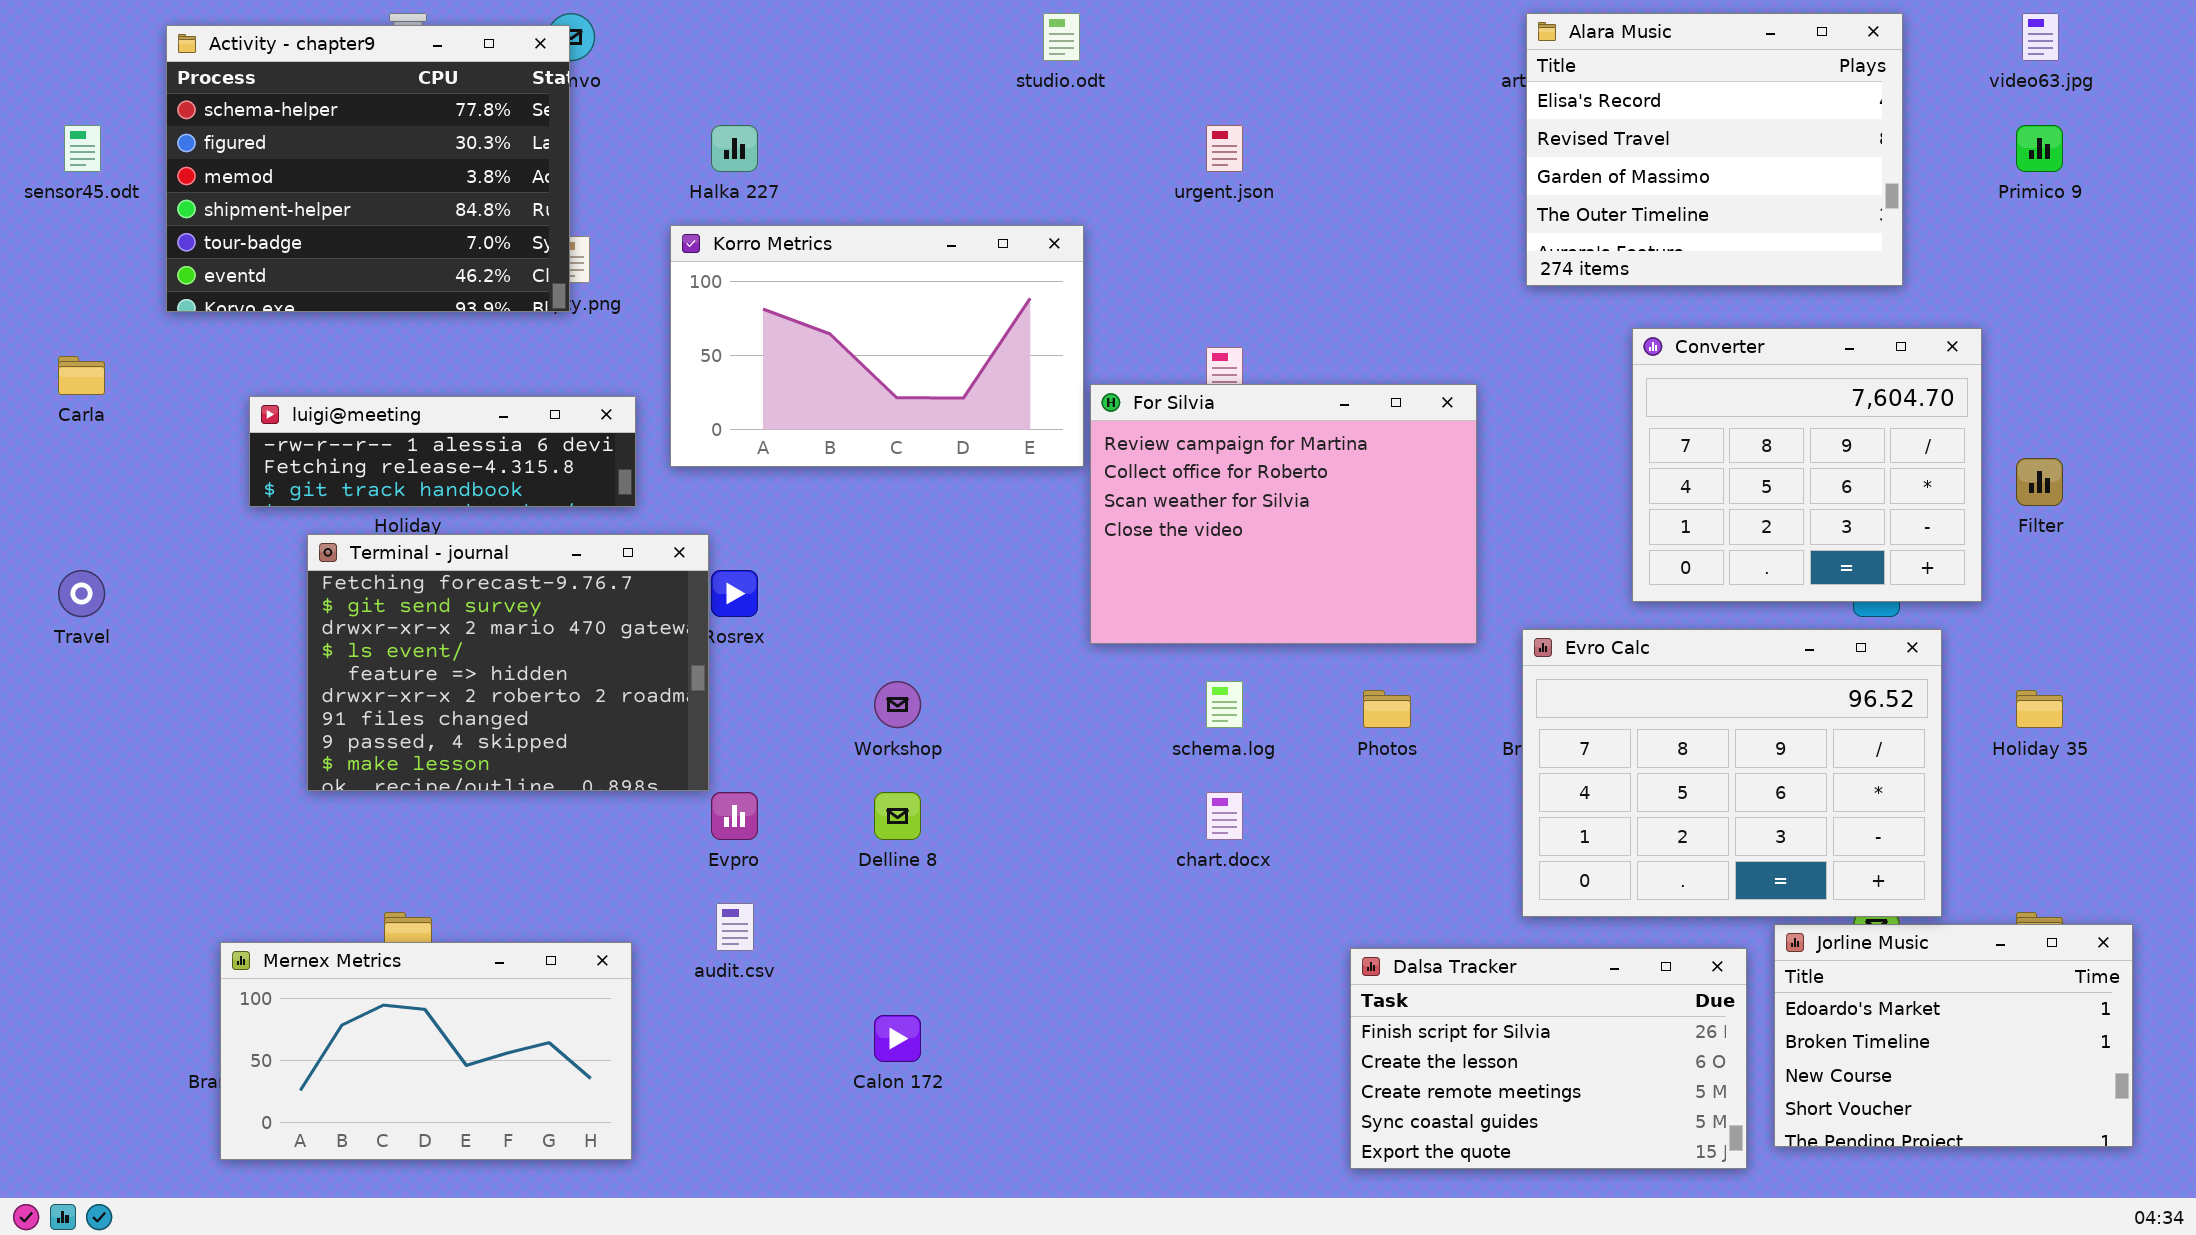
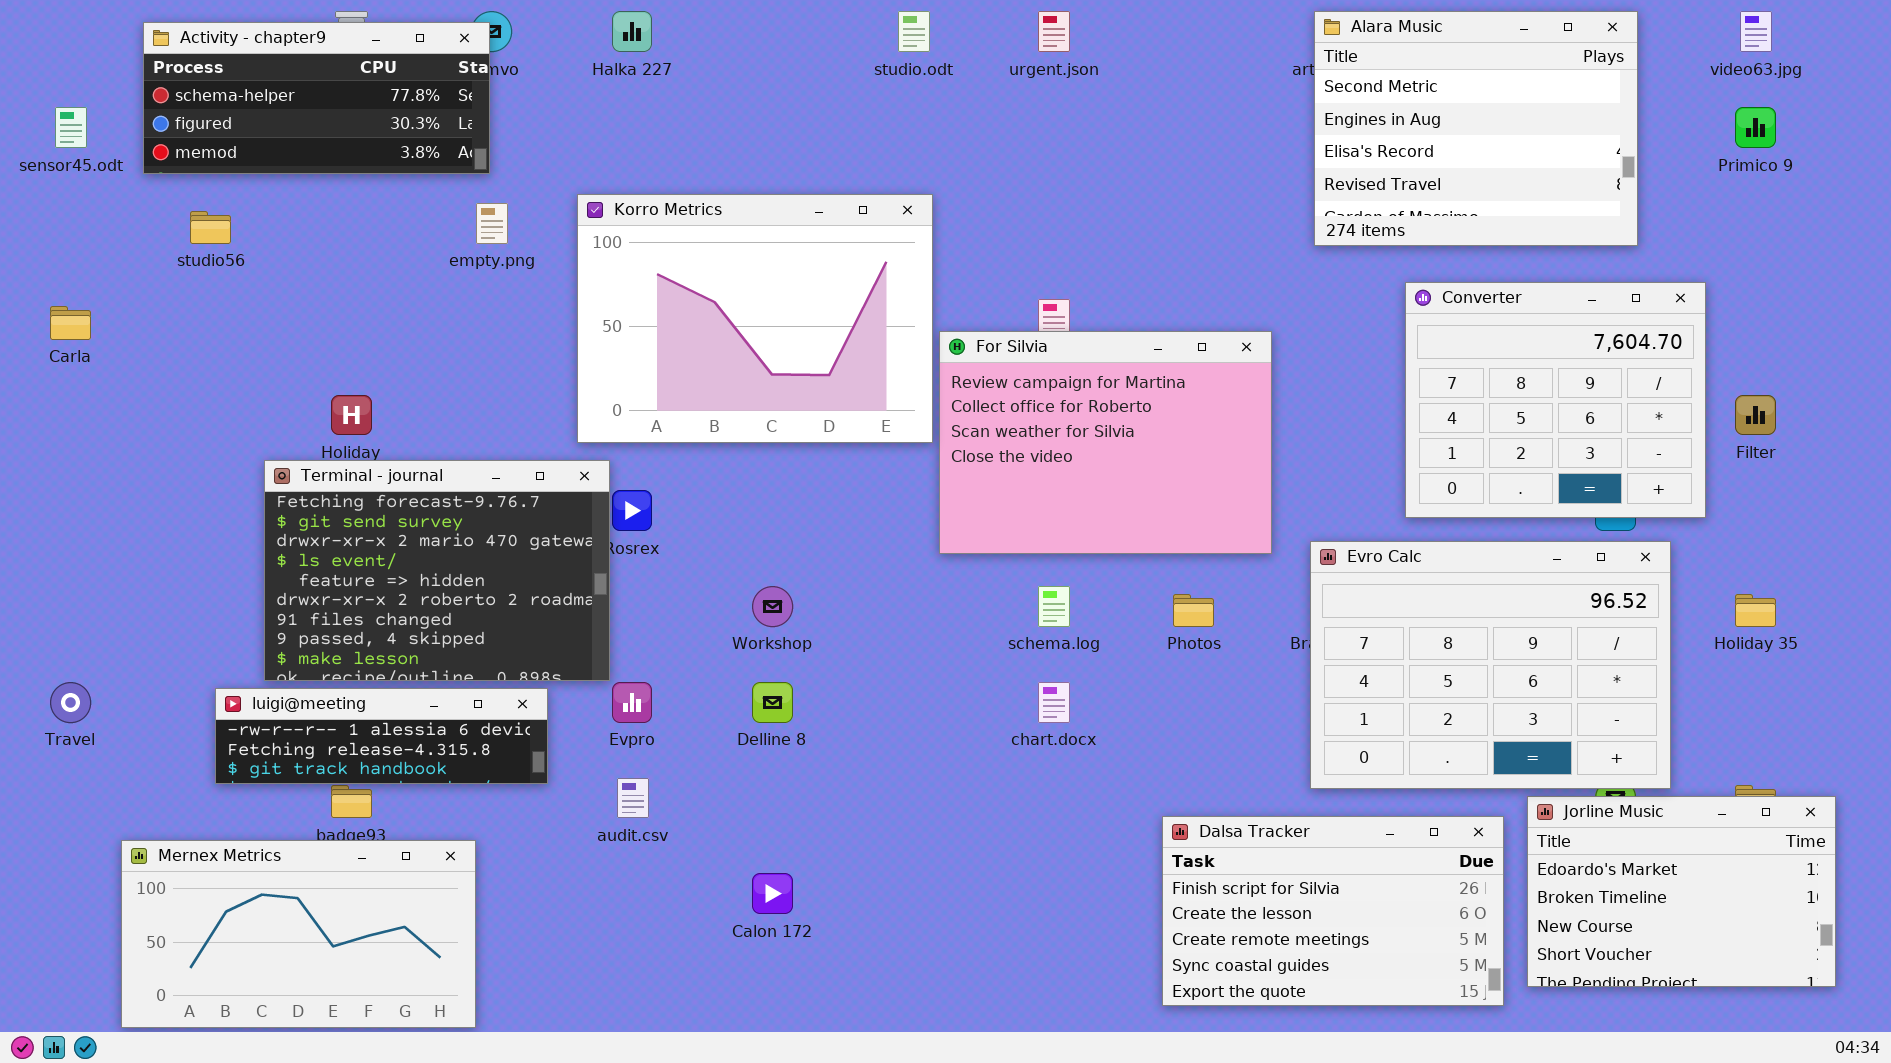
Alara Music: [1526,13,1903,286] -> [1314,11,1638,246], scrolled up 2 rows
Activity - chapter9: [166,25,570,312] -> [143,22,490,174], resized
Halka 227: [711,125,758,172] -> [612,11,652,52], moved
urgent.json: [1206,125,1243,172] -> [1038,11,1070,52], moved
Korro Metrics: [670,225,1084,467] -> [577,194,933,443], resized
luigi@meeting: [249,396,636,507] -> [215,688,548,784], moved
Travel: [58,570,105,617] -> [50,682,91,723], moved
Mernex Metrics: [220,942,632,1160] -> [121,840,476,1028], moved

